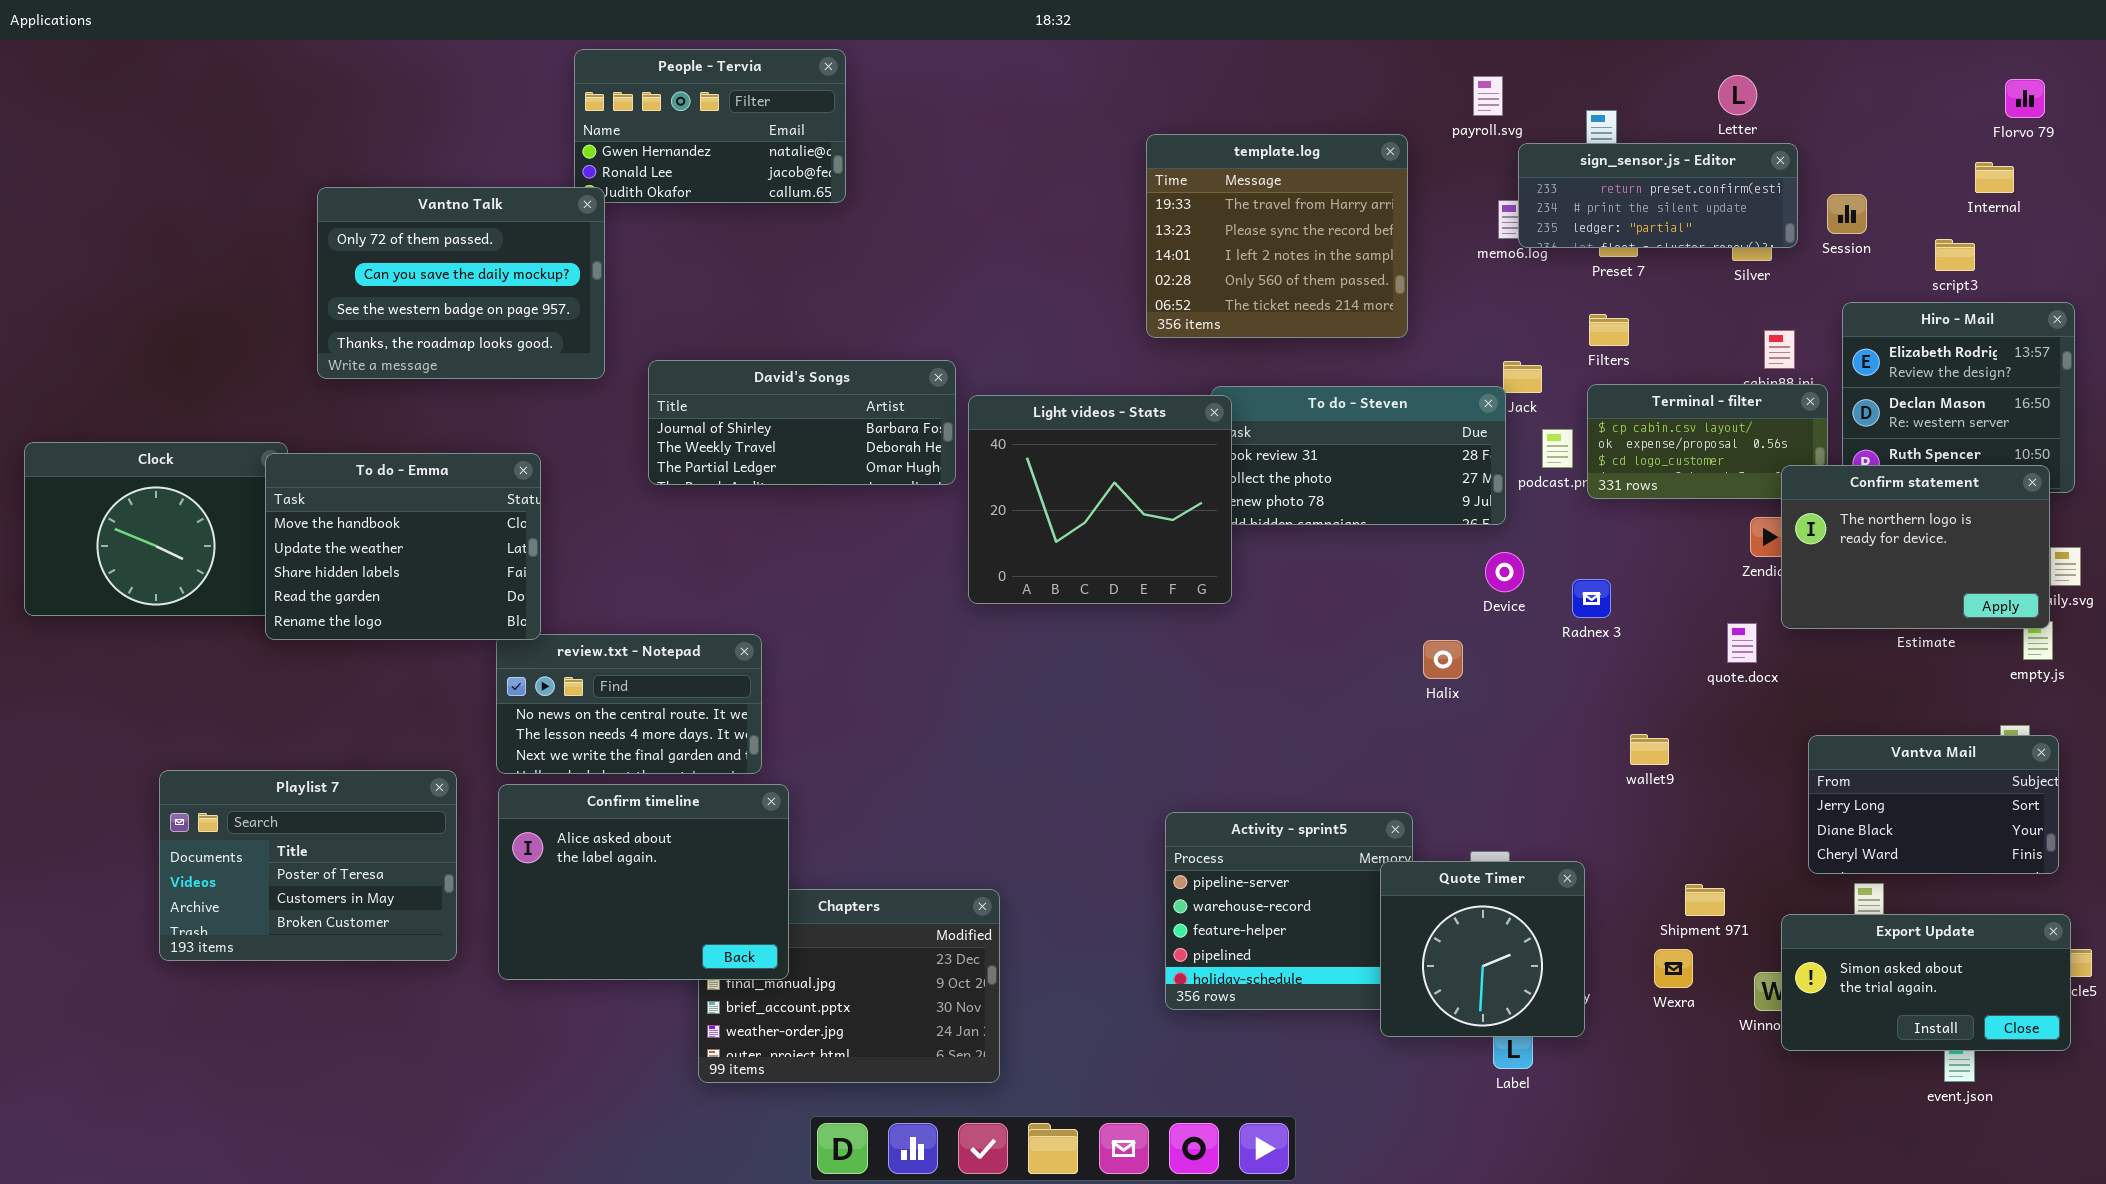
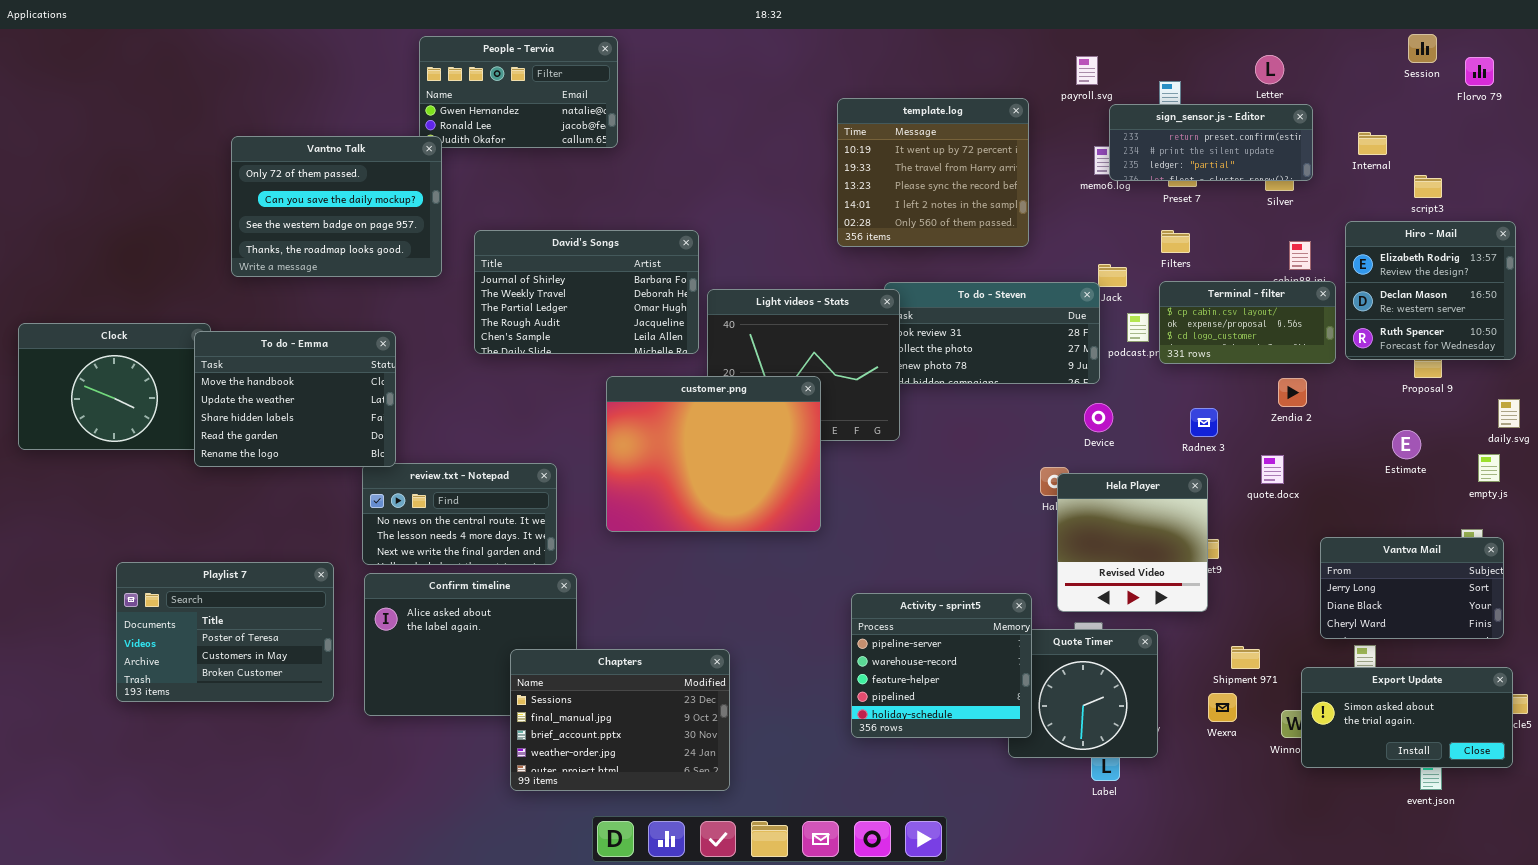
template.log: [1146,134,1408,338] -> [837,98,1029,247], scrolled up 1 row
Internal: [1975,162,2014,193] -> [1358,132,1387,155], moved
Session: [1827,194,1867,234] -> [1408,34,1437,63], moved
David's Songs: [648,360,956,485] -> [474,230,699,354], resized
Confirm statement: [1781,465,2050,629] -> none, closed
customer.png: none -> [606,376,821,532], opened
Radnex 3: [1572,579,1611,618] -> [1190,408,1218,437], moved
Hela Player: none -> [1057,473,1208,612], opened
Activity - sprint5: [1165,812,1413,1010] -> [851,593,1032,738], raised
Chapters: [698,889,1000,1083] -> [510,649,730,791], raised

